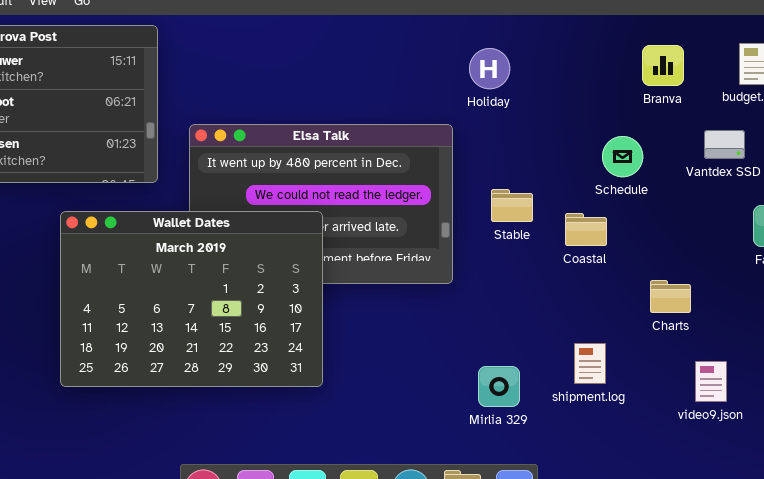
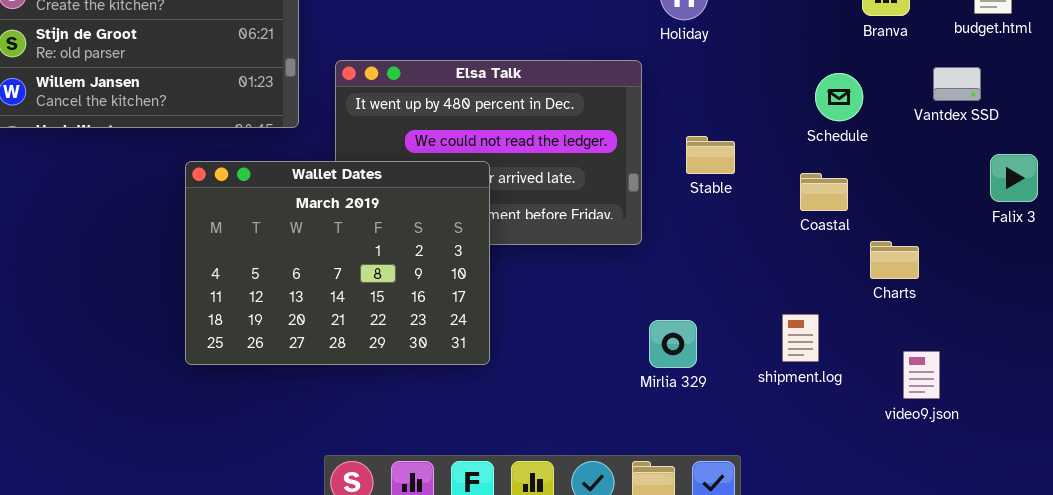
Coastal: [565,213,607,246] -> [800,173,848,211], moved
video9.json: [695,361,727,402] -> [903,351,940,399], moved
Mirlia 329: [478,366,520,407] -> [649,320,697,368], moved

